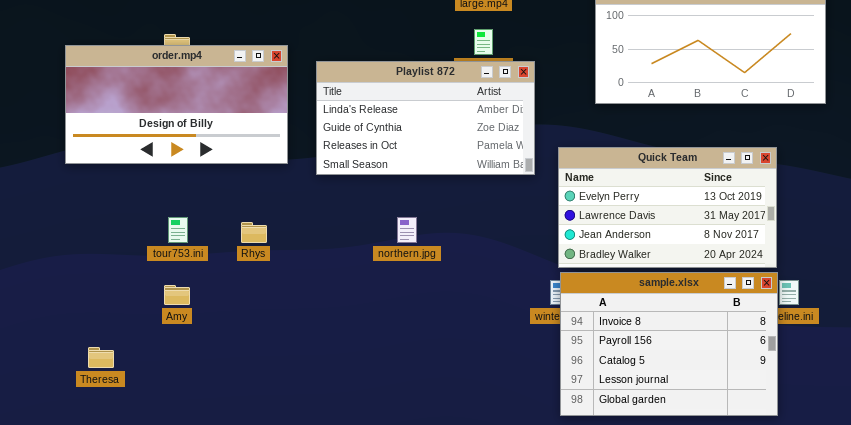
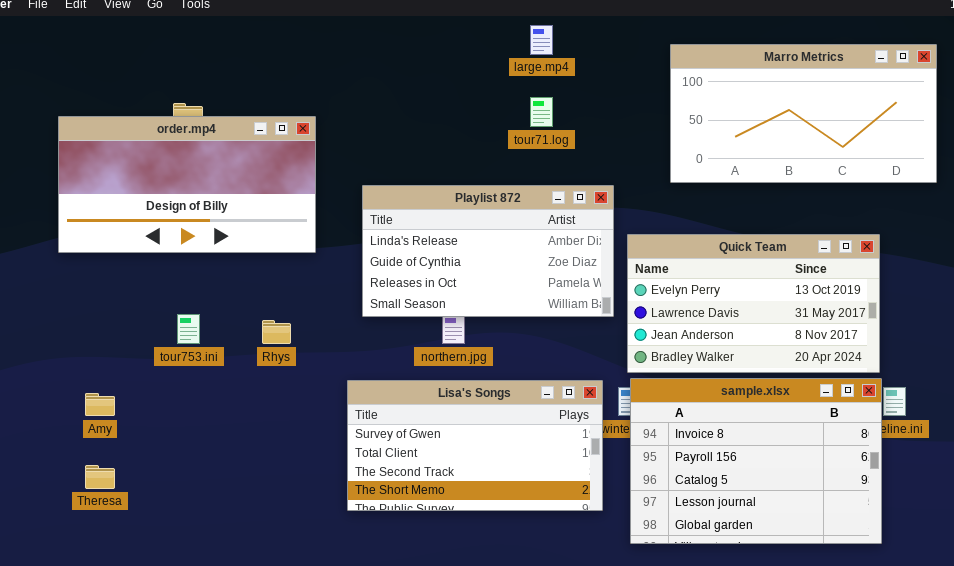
Playlist 872: [316,61,535,175] -> [362,185,614,317], moved
Lisa's Songs: none -> [347,380,603,511], opened
Amy: [164,285,190,305] -> [85,393,115,416], moved

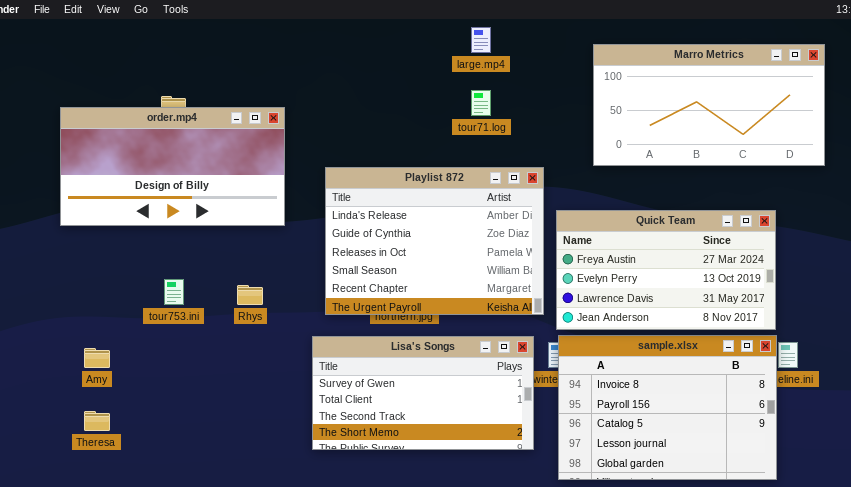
Playlist 872: [362,185,614,317] -> [325,167,544,315], resized
Quick Team: [627,234,880,373] -> [556,210,776,330], scrolled up 1 row

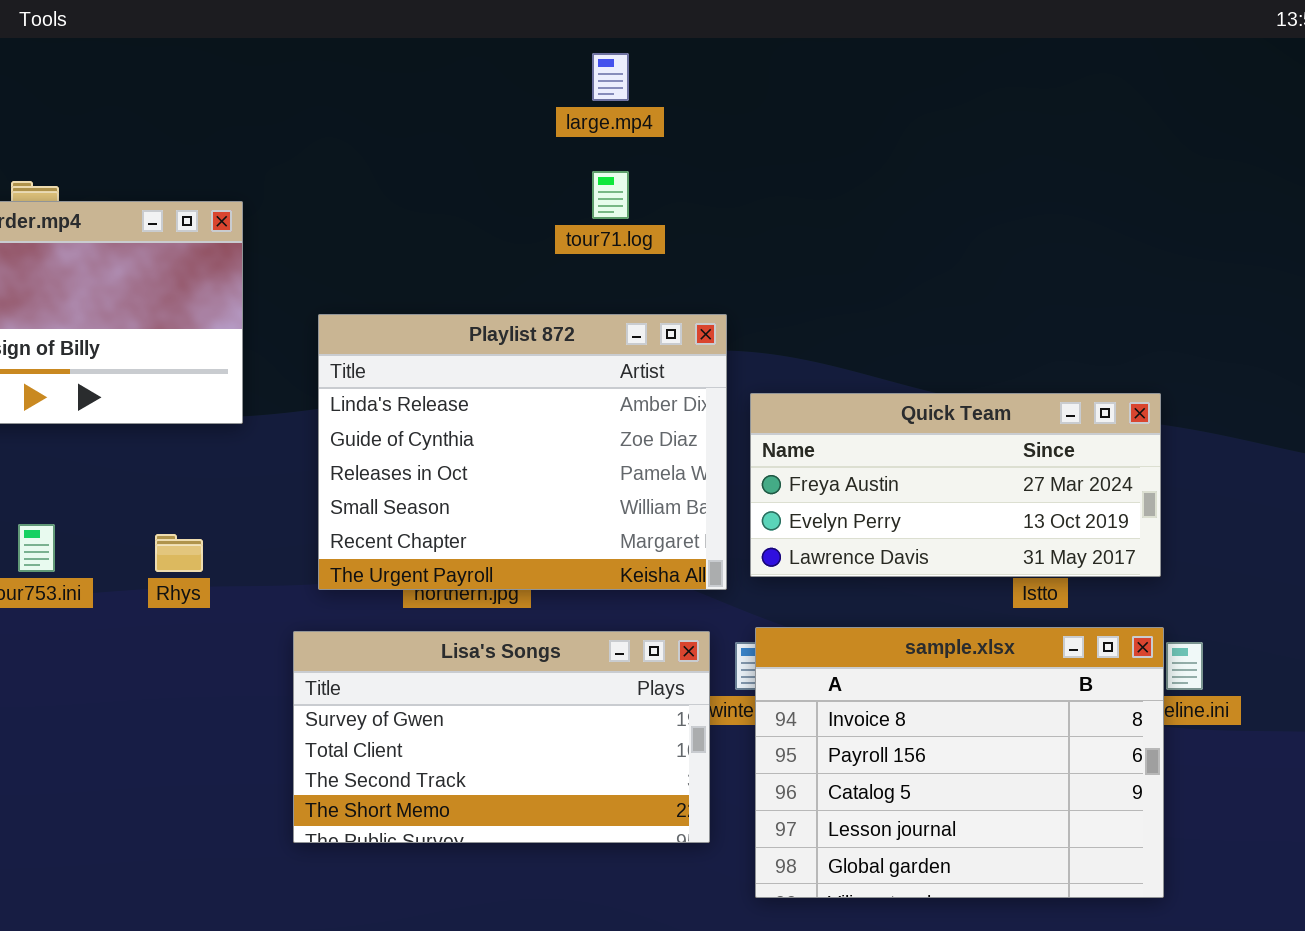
Marro Metrics: [593,44,825,166] -> none, closed
Quick Team: [556,210,776,330] -> [750,393,1161,577], resized

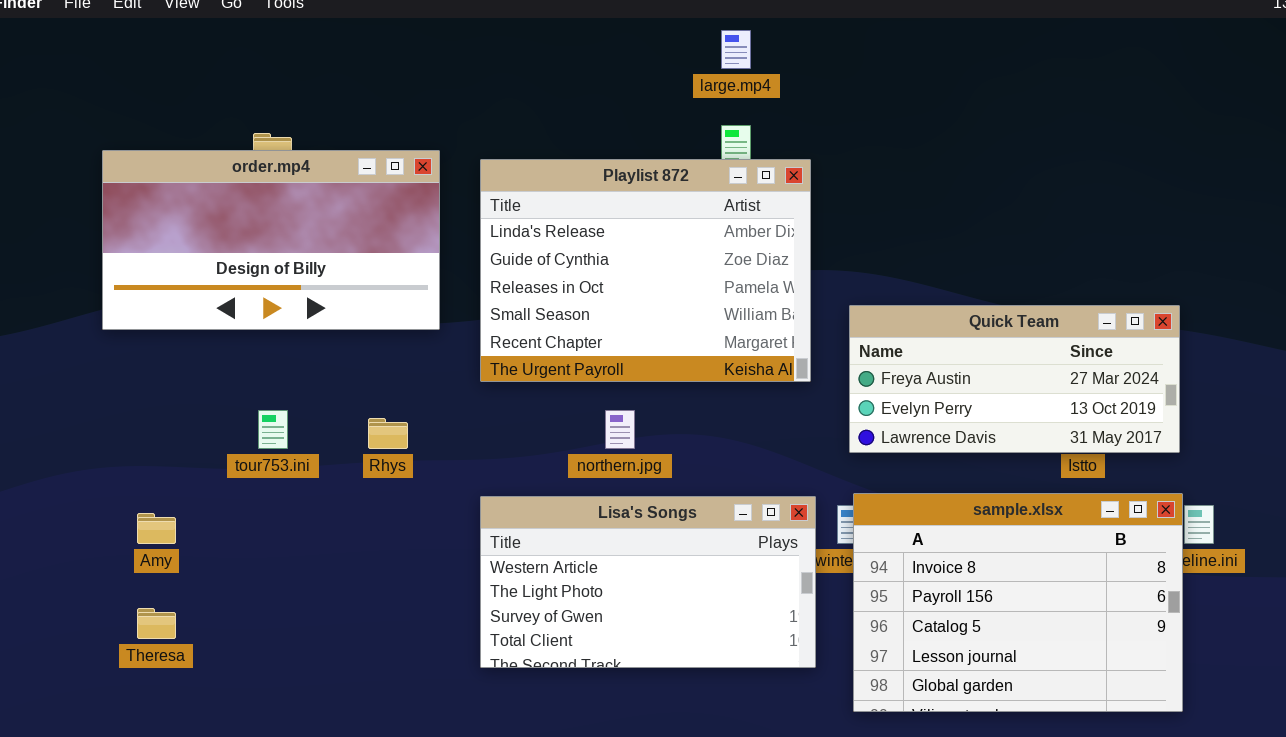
Playlist 872: [318,314,727,590] -> [480,159,811,382], moved
Lisa's Songs: [293,631,710,843] -> [480,496,816,668], scrolled up 2 rows

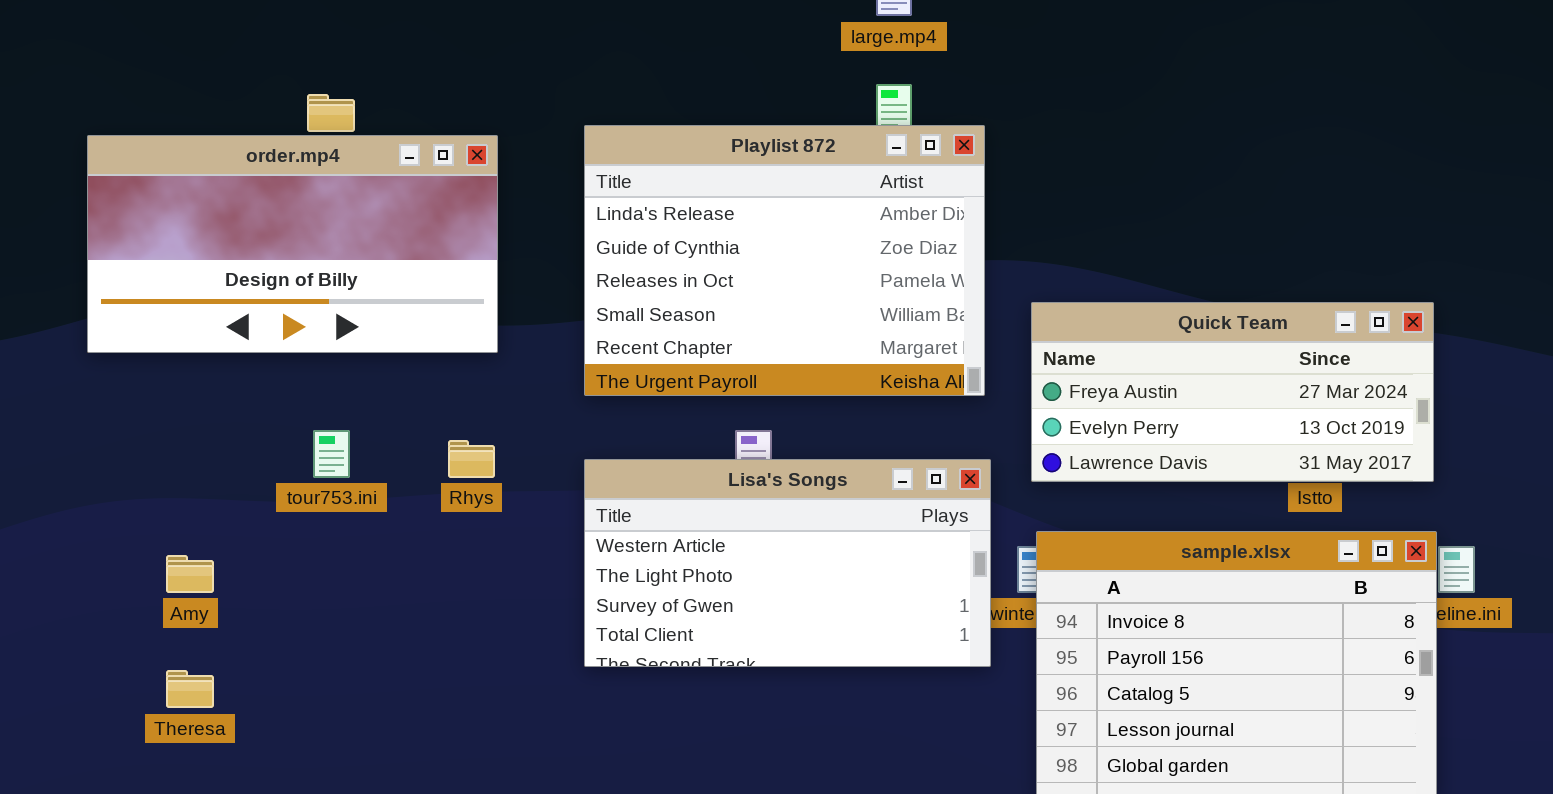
order.mp4: [102,150,440,330] -> [87,135,498,353], moved
Lisa's Songs: [480,496,816,668] -> [584,459,991,667], moved

